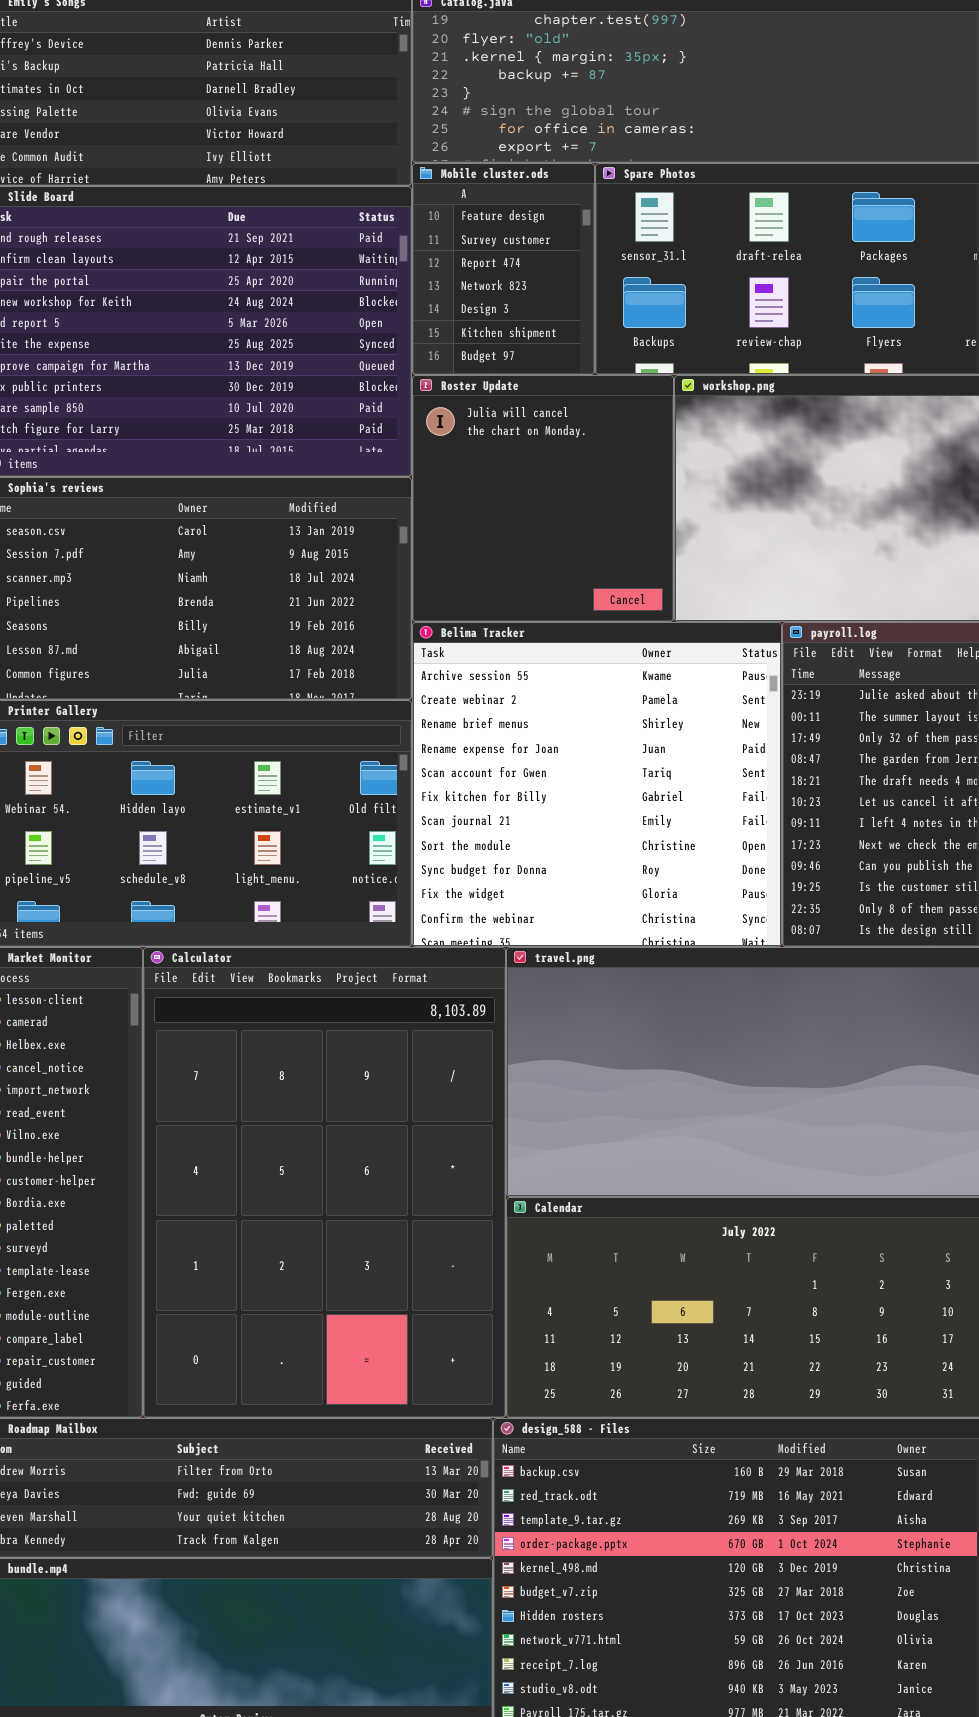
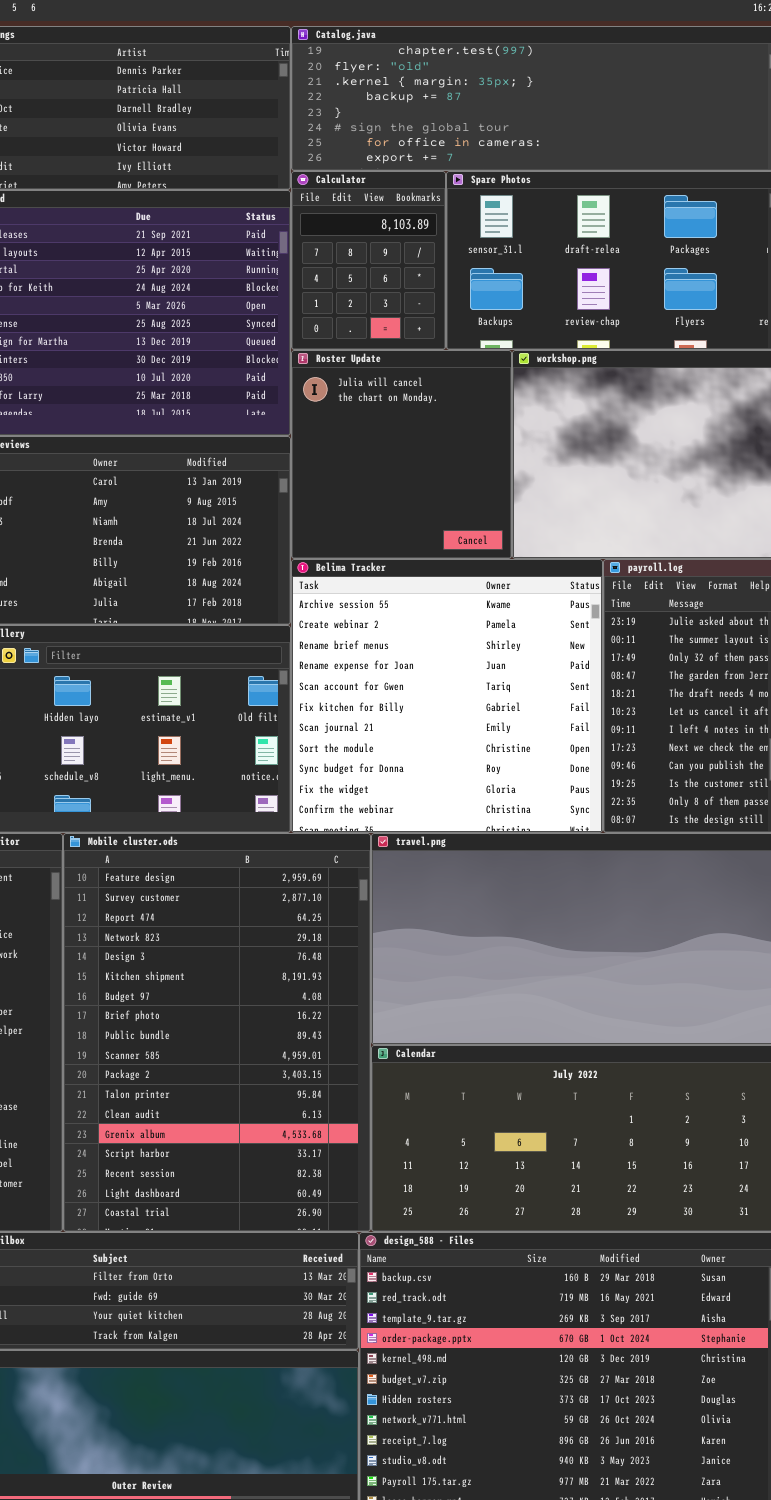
Mobile cluster.ods: [412,163,595,375] -> [63,833,371,1232], moved, resized
Calculator: [143,947,506,1418] -> [291,171,446,350], moved, resized

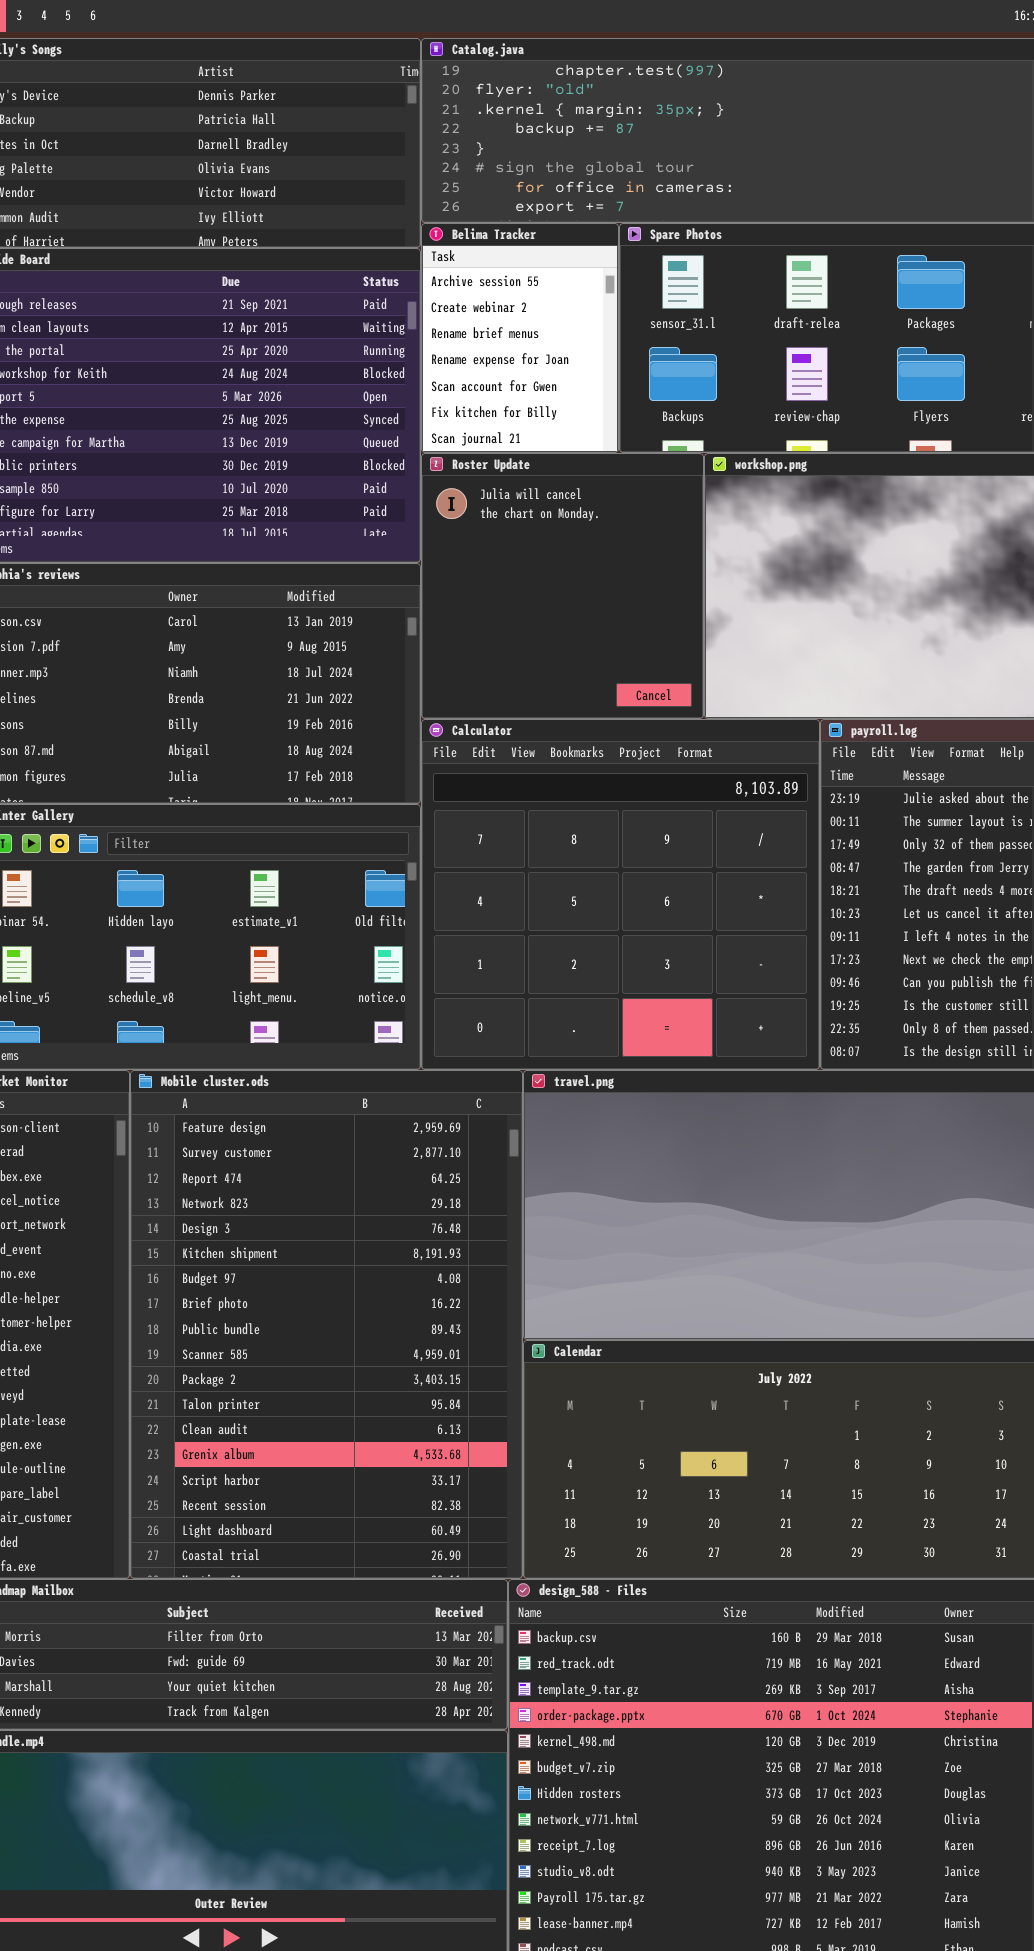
Calculator: [291,171,446,350] -> [421,719,820,1070], moved, resized
Belima Tracker: [291,559,603,833] -> [421,223,619,453], moved, resized

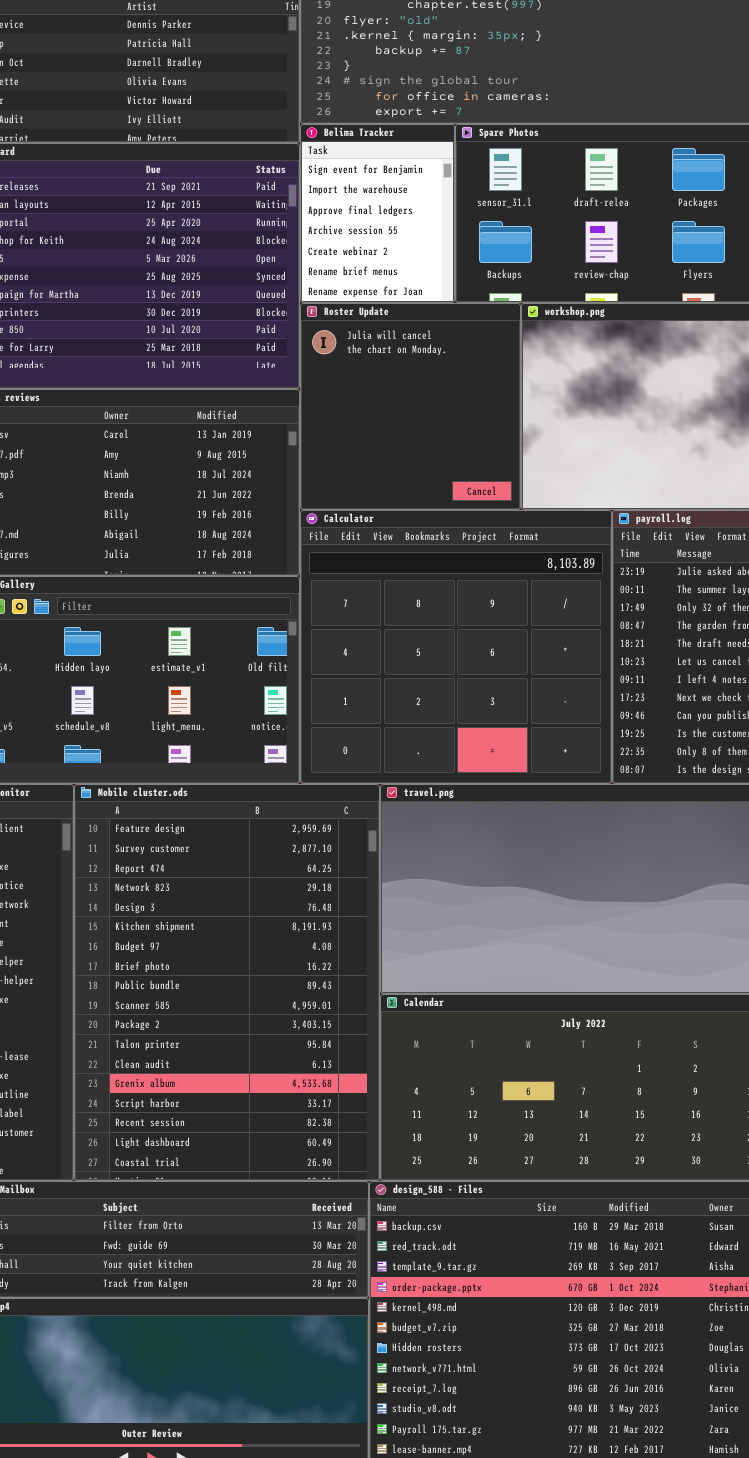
Belima Tracker: [421,223,619,453] -> [300,124,455,303], scrolled up 3 rows

